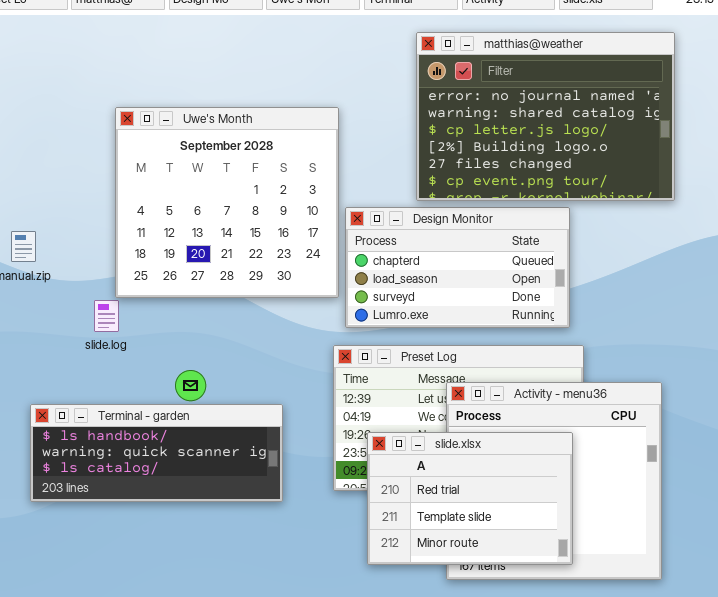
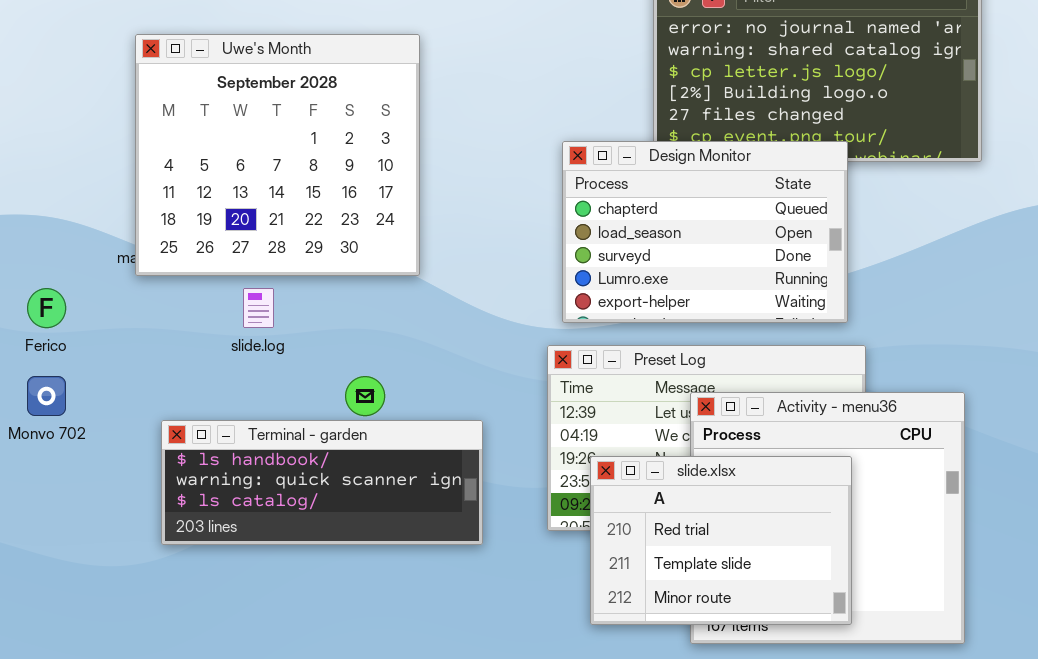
Uwe's Month: [115,107,339,298] -> [135,34,420,276], moved
Design Monitor: [345,207,570,328] -> [562,141,848,323], resized

